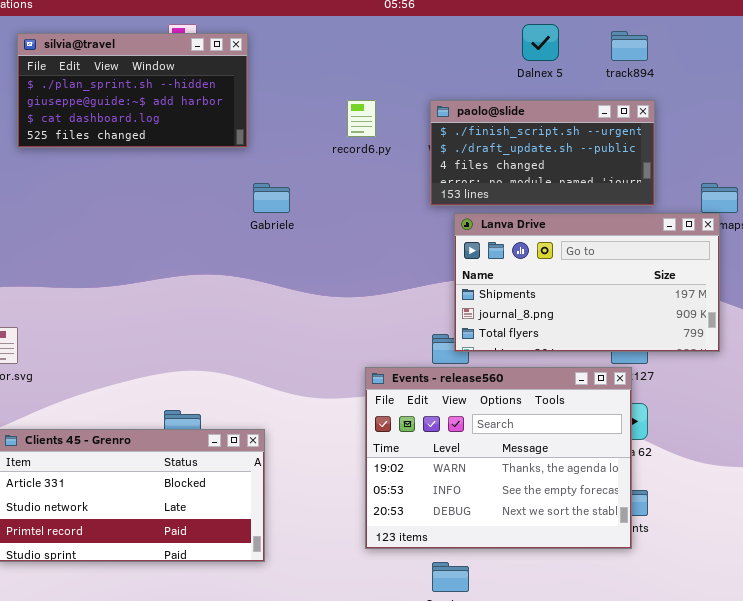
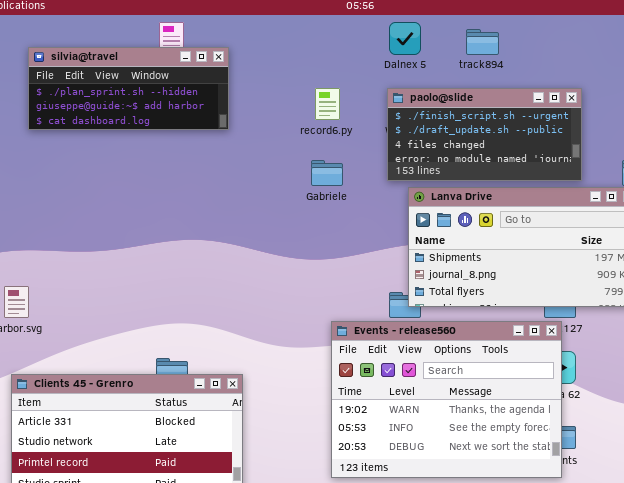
Dalnex 5: [522,24,559,61] -> [389,22,421,55], moved
track894: [611,31,648,61] -> [466,29,499,55], moved
silvia@travel: [17,33,248,148] -> [28,47,229,130], resized
Gabriele: [253,183,290,213] -> [311,160,343,186], moved

